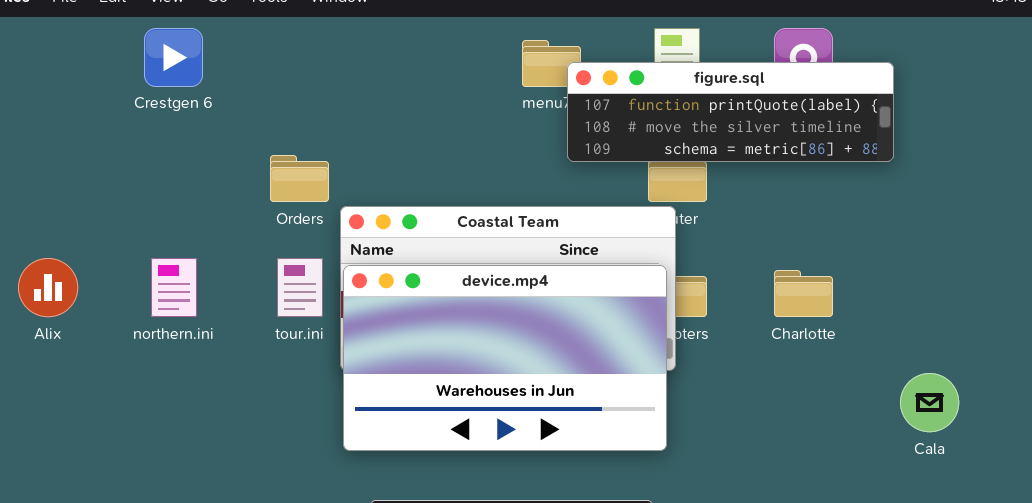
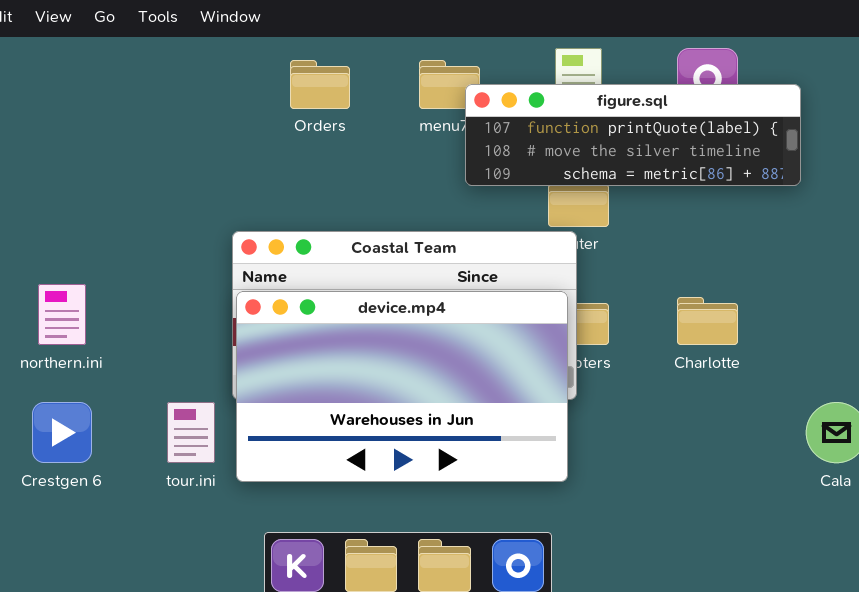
Crestgen 6: [144,28,203,87] -> [32,402,92,463], moved
Orders: [270,155,329,202] -> [290,60,350,109], moved
tour.ini: [277,258,323,317] -> [167,402,215,463], moved

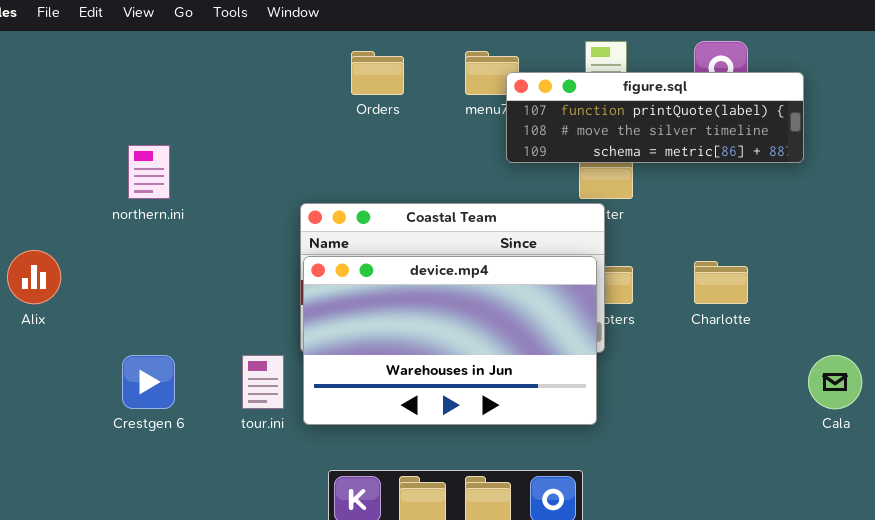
northern.ini: [38,284,86,345] -> [128,145,170,199], moved

